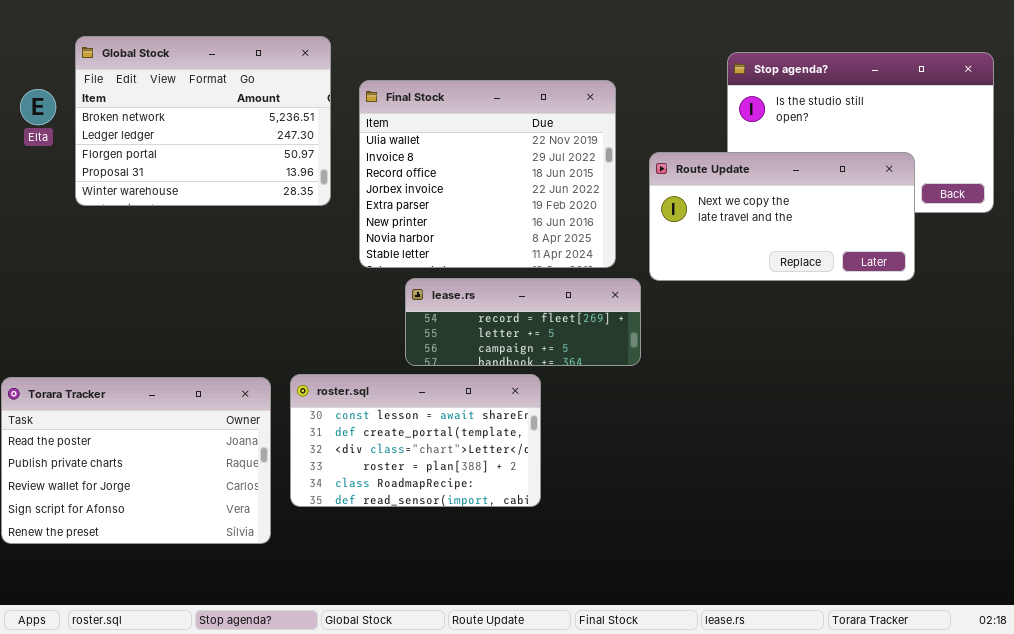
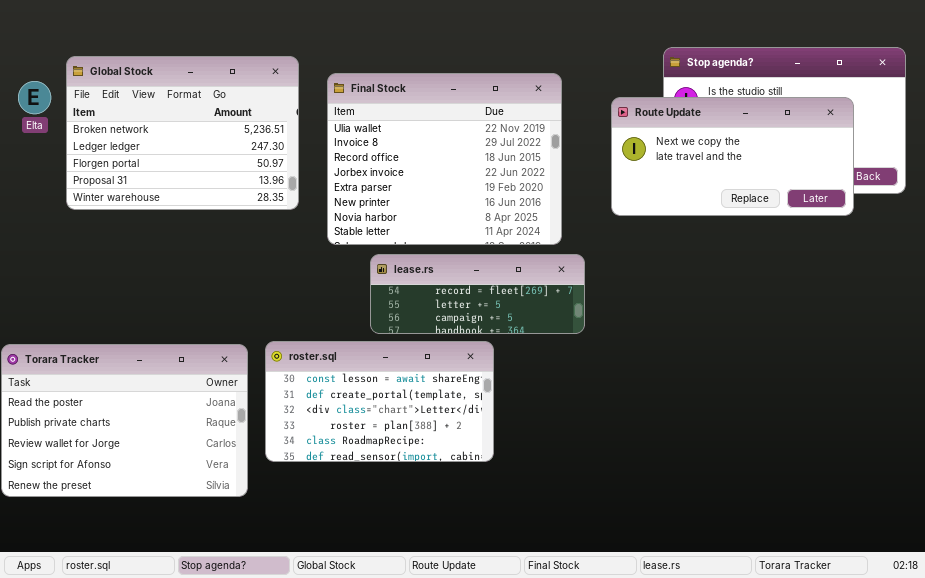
Global Stock: [75,36,331,206] -> [66,56,299,210], moved
Route Update: [649,152,915,281] -> [611,97,854,216], moved

